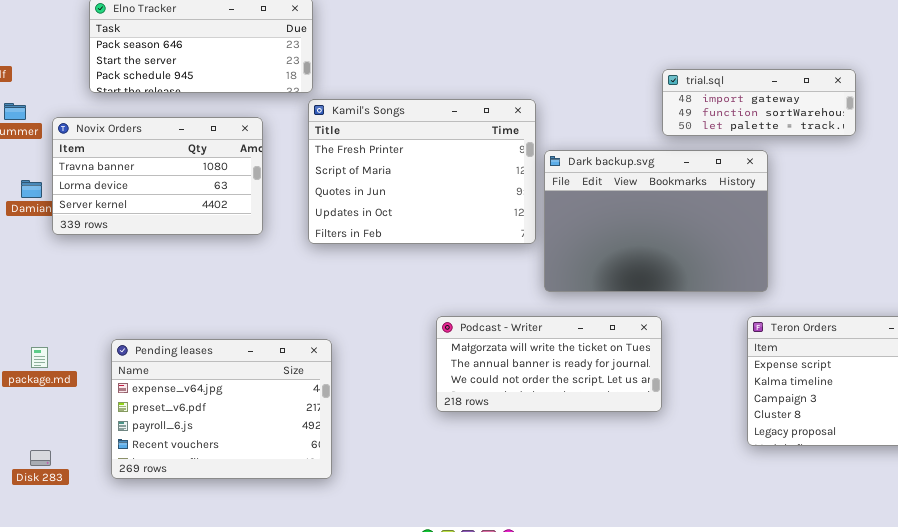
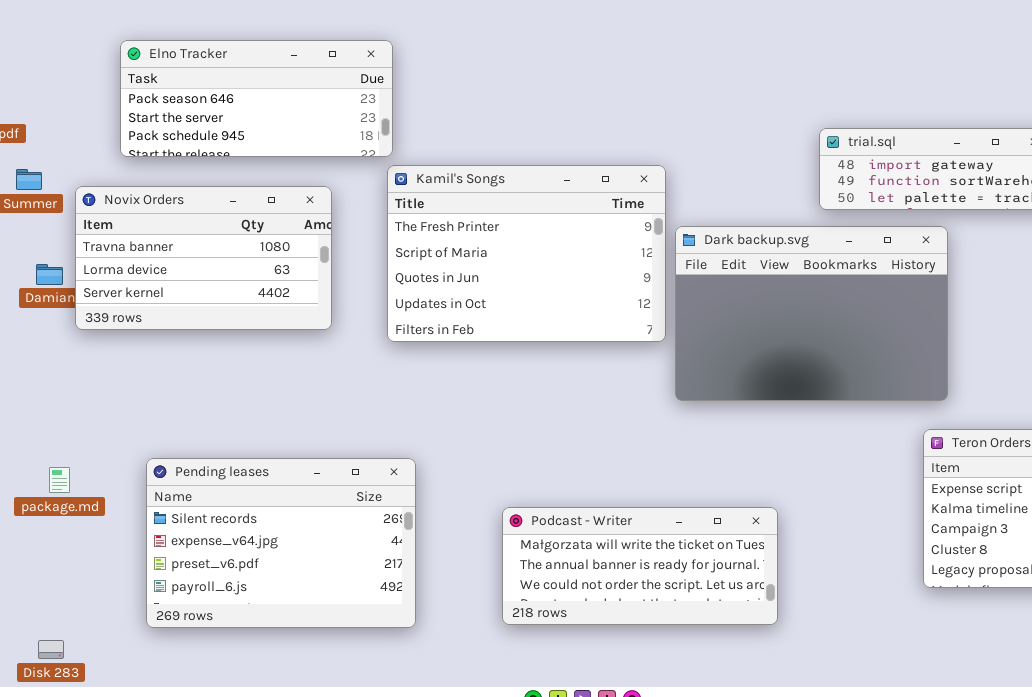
Podcast - Writer: [436,316,662,412] -> [502,507,778,625], moved
Pending leases: [111,339,332,479] -> [146,458,416,628], scrolled up 1 row
Disk 283: [30,450,51,466] -> [38,640,64,659], moved

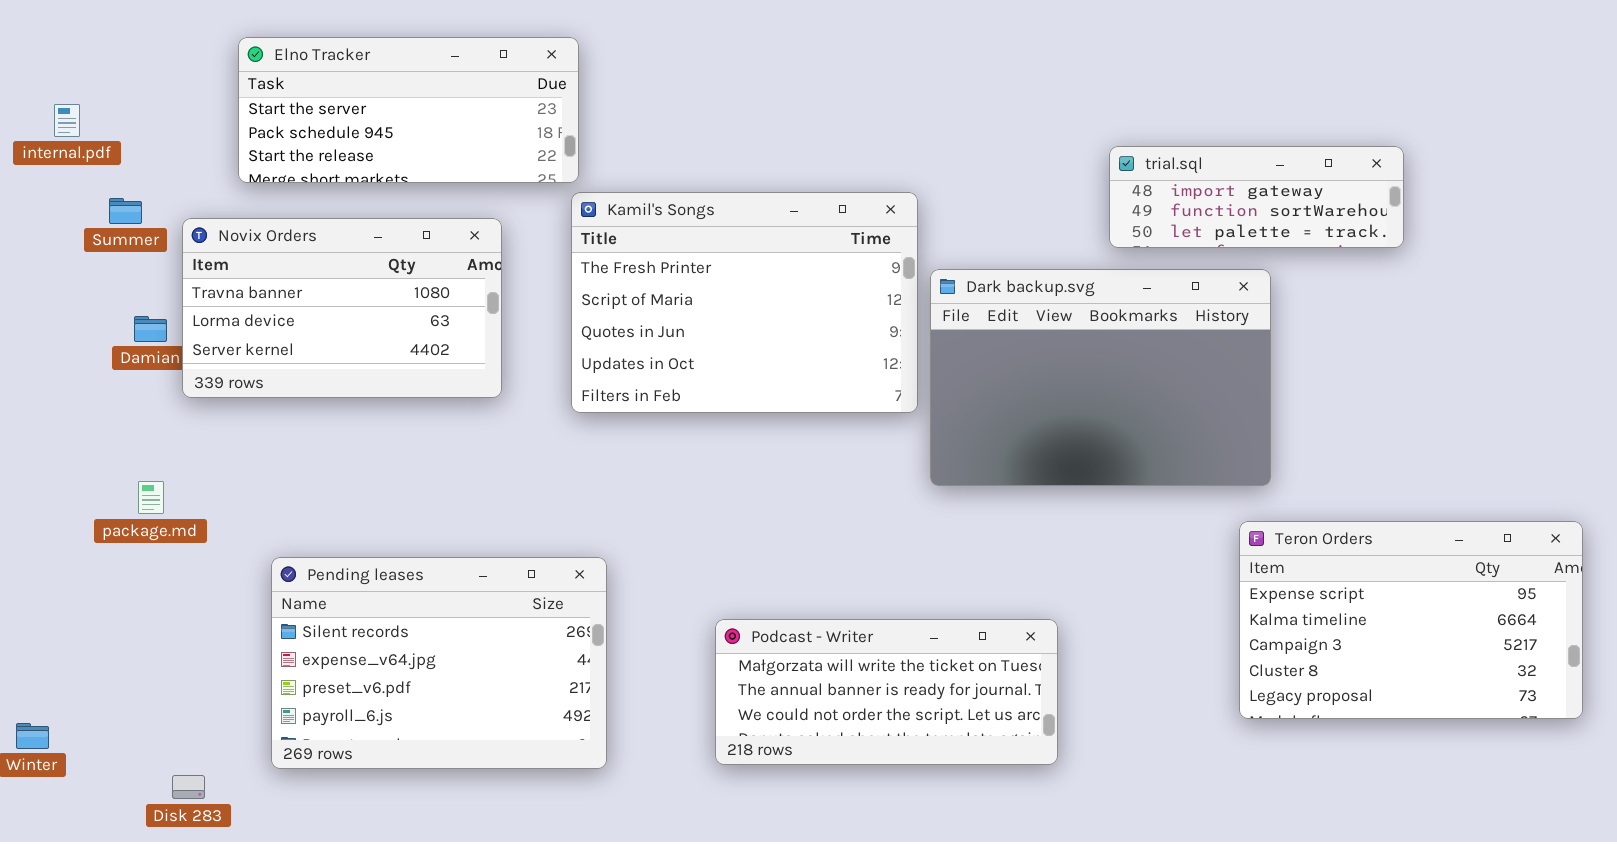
Elno Tracker: [120,40,393,157] -> [238,37,579,183], scrolled down 1 row
package.md: [49,467,70,493] -> [138,481,164,514], moved
Disk 283: [38,640,64,659] -> [172,775,205,799], moved

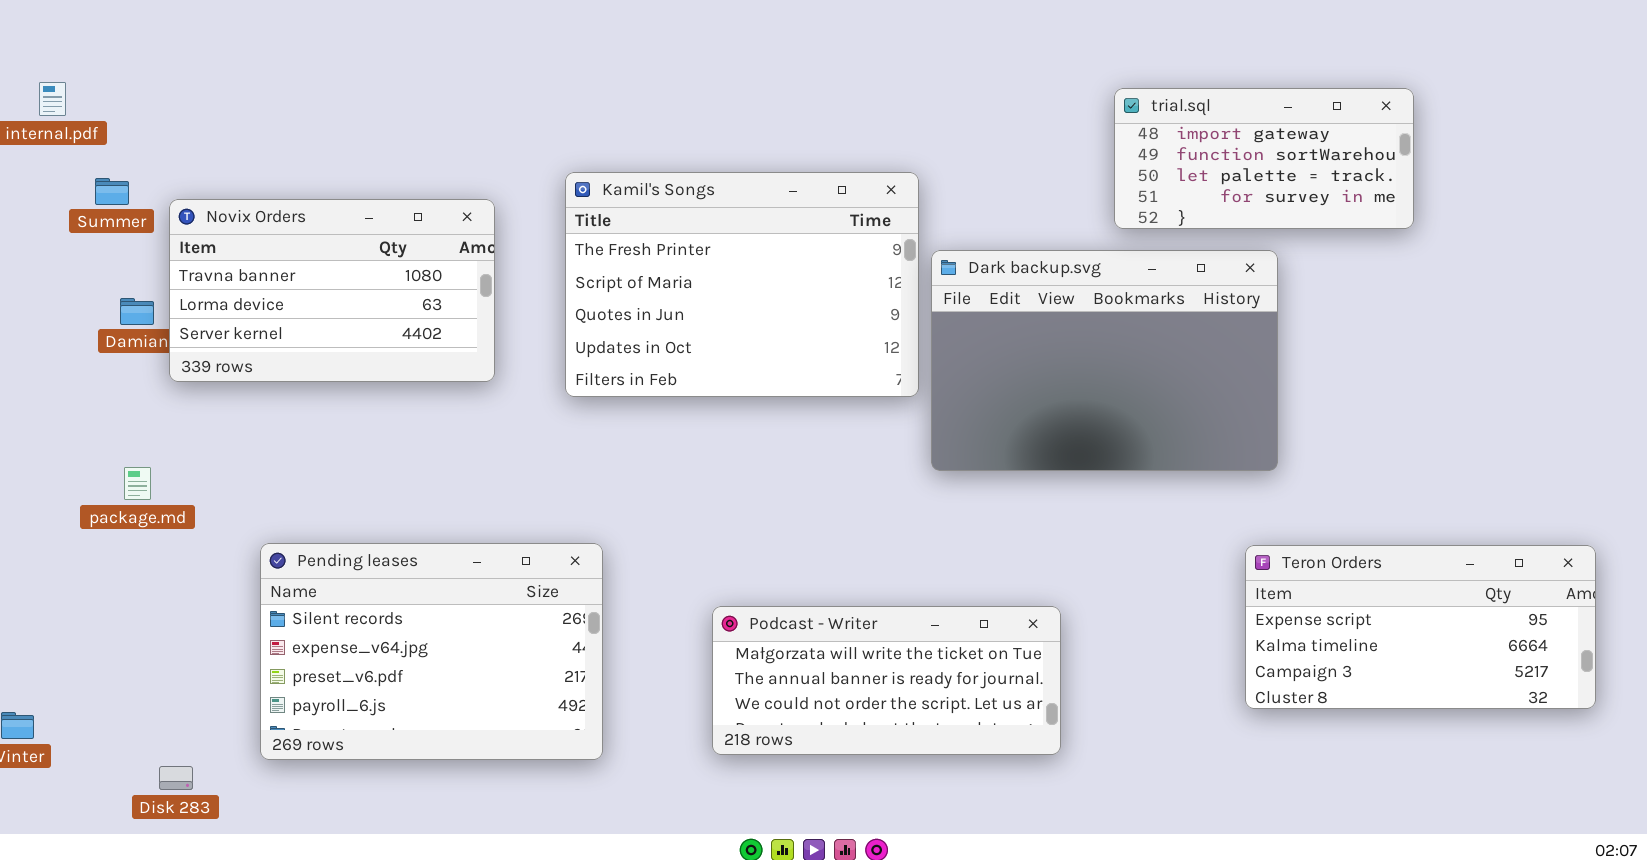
Elno Tracker: [238,37,579,183] -> none, closed
trial.sql: [1109,146,1404,248] -> [1114,88,1414,229], resized
Teron Orders: [1239,521,1583,719] -> [1245,545,1596,709], resized

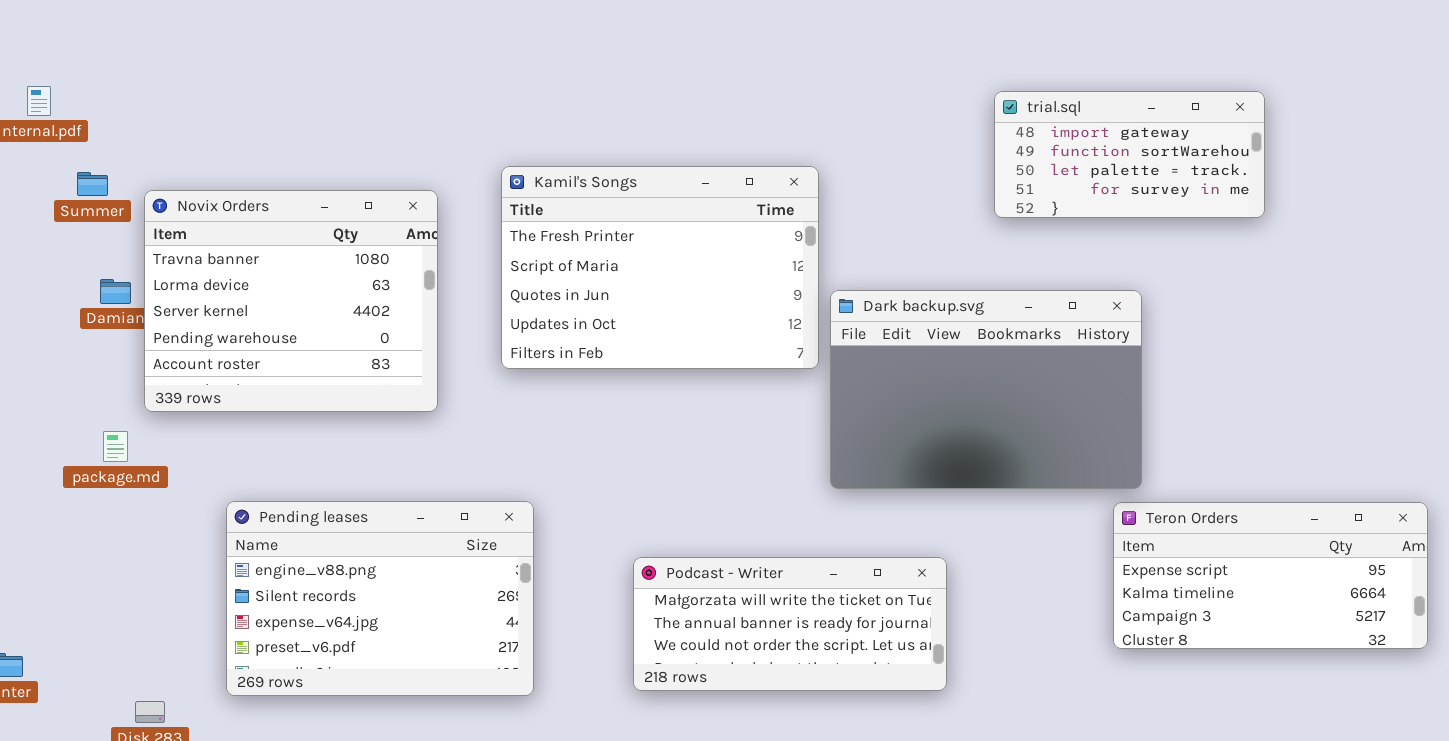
Novix Orders: [169,199,495,382] -> [144,190,438,412], resized
Dark backup.svg: [931,250,1278,471] -> [830,290,1142,489], moved
Pending leases: [260,543,603,760] -> [226,501,534,696], scrolled up 1 row

